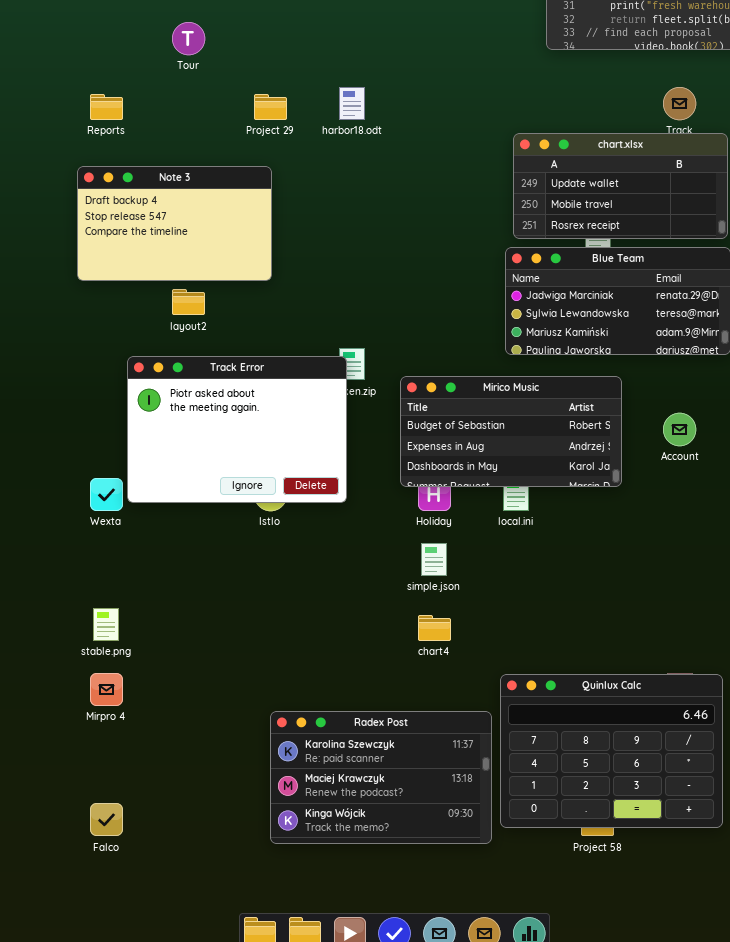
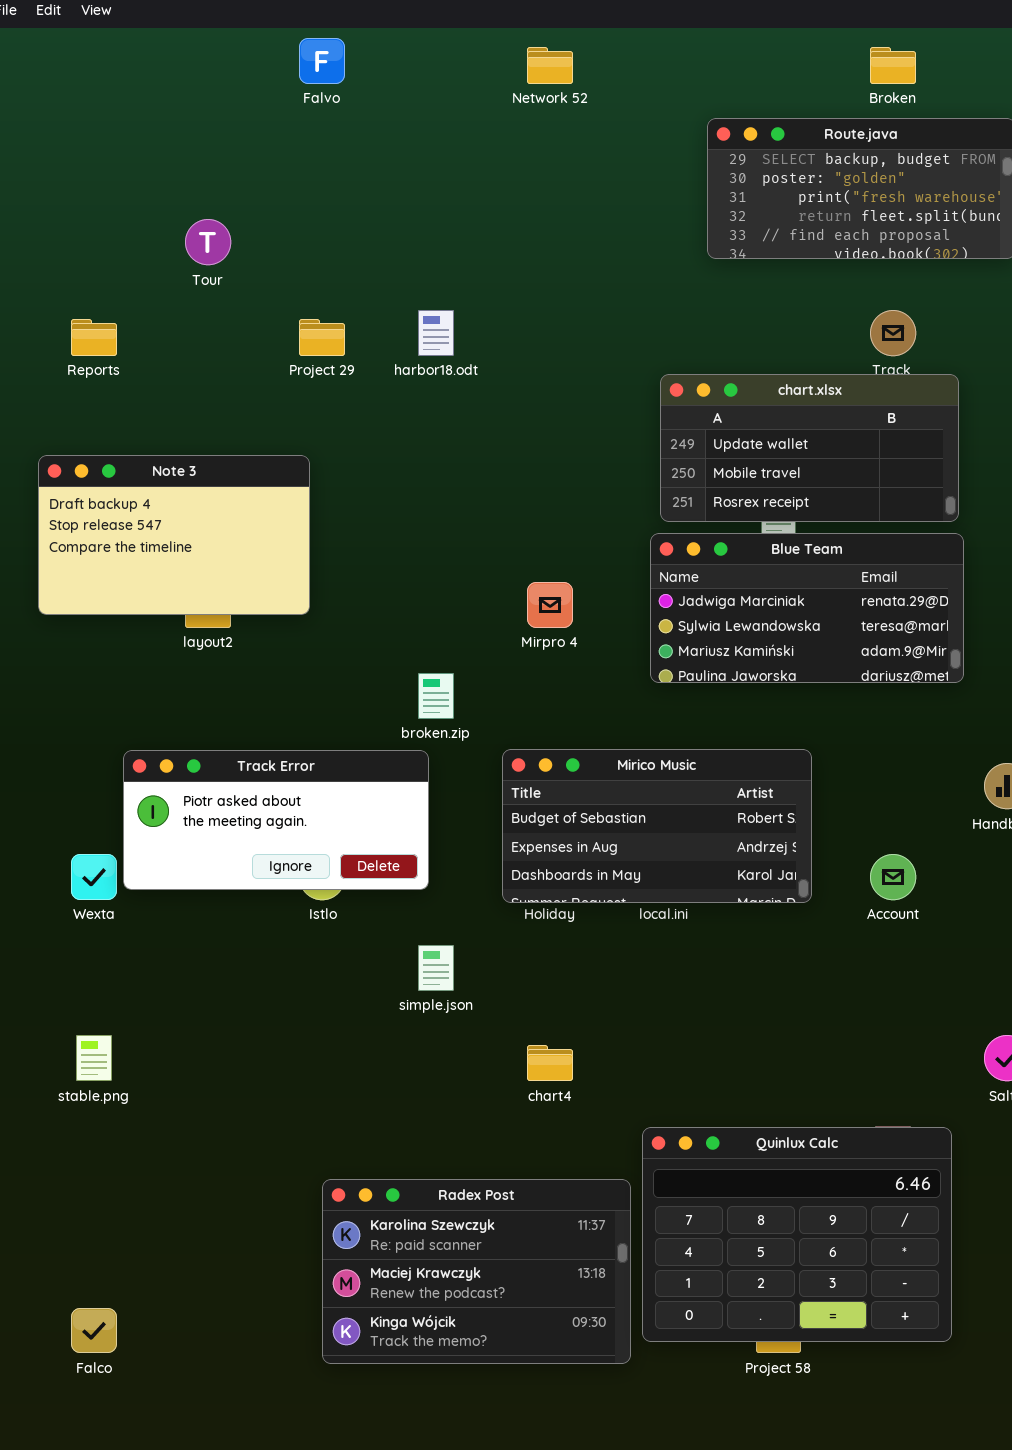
Note 3: [77,166,272,281] -> [38,455,310,615], moved
Track Error: [127,356,347,503] -> [123,750,429,890], resized
Mirico Music: [400,376,622,487] -> [502,749,812,903], moved
Account: [663,413,696,446] -> [870,854,916,900], moved
simple.json: [421,543,447,576] -> [418,945,454,991], moved
Mirpro 4: [90,673,123,706] -> [527,582,573,628], moved

